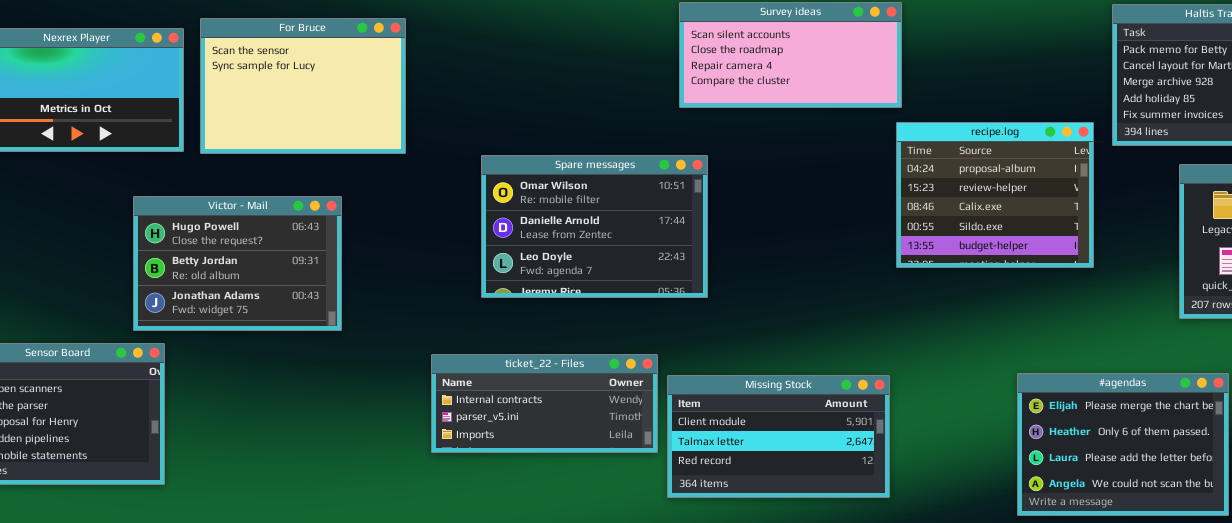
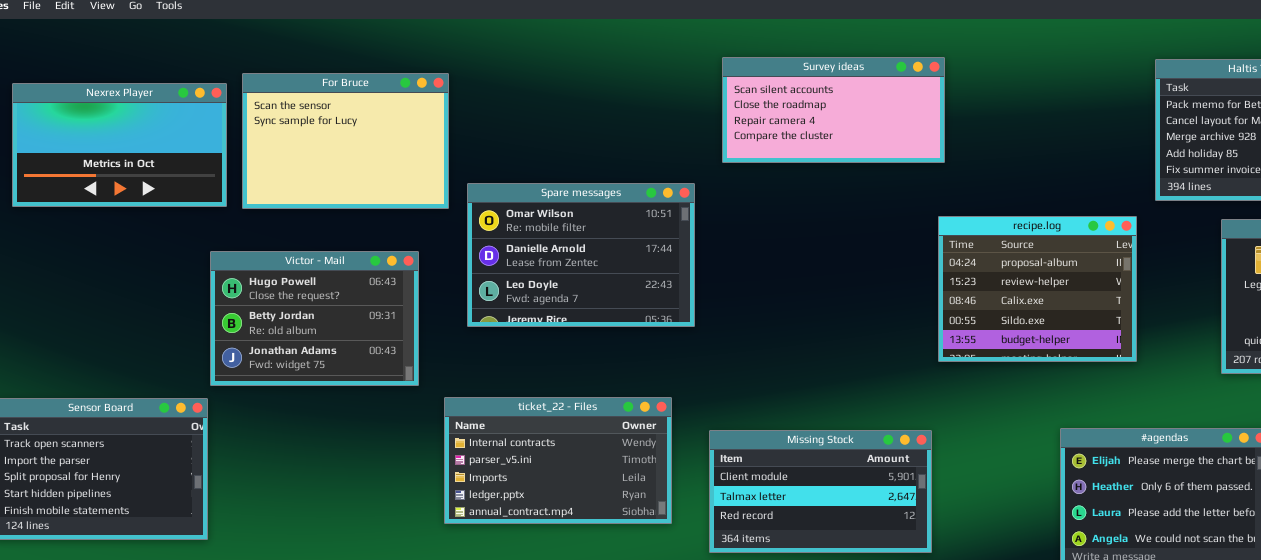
recipe.log: [896,122,1094,268] -> [938,216,1137,362], moved
Spare messages: [481,155,708,298] -> [467,183,695,327], moved
Victor - Mail: [133,196,342,331] -> [210,251,419,386], moved
ticket_22 - Files: [431,354,658,453] -> [444,397,672,524], moved, resized

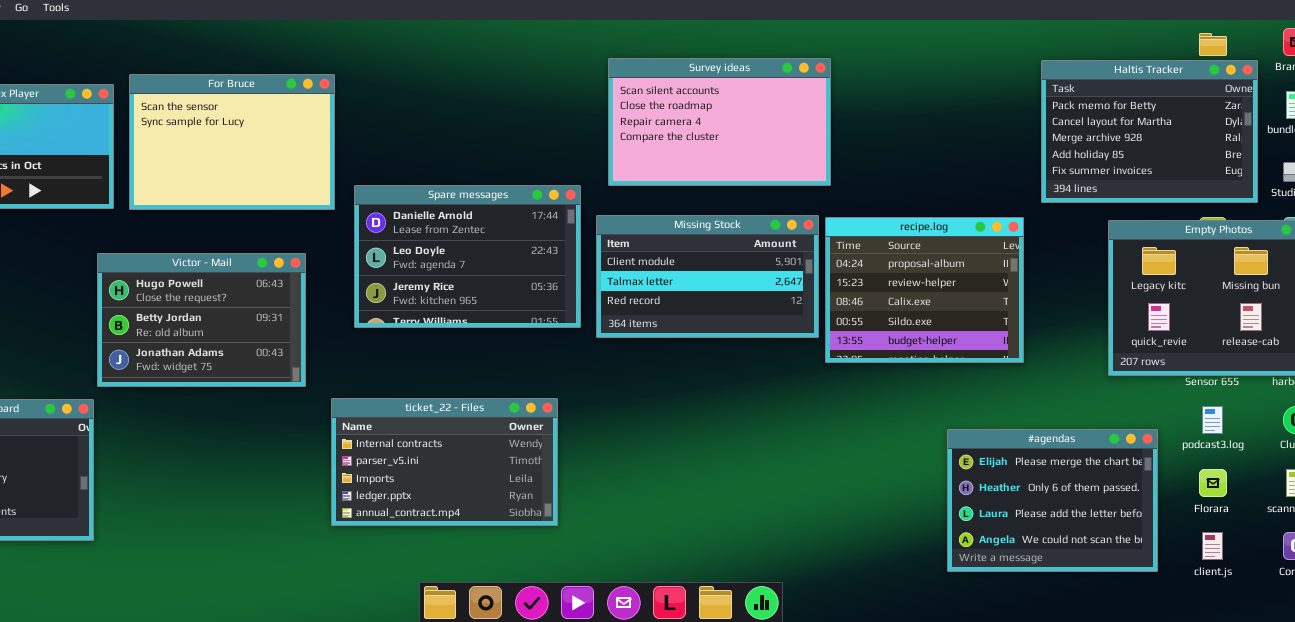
Survey ideas: [722,57,945,163] -> [608,58,831,186], resized
Spare messages: [467,183,695,327] -> [354,185,581,328], scrolled down 1 row
Missing Stock: [709,430,932,553] -> [596,215,819,338], moved

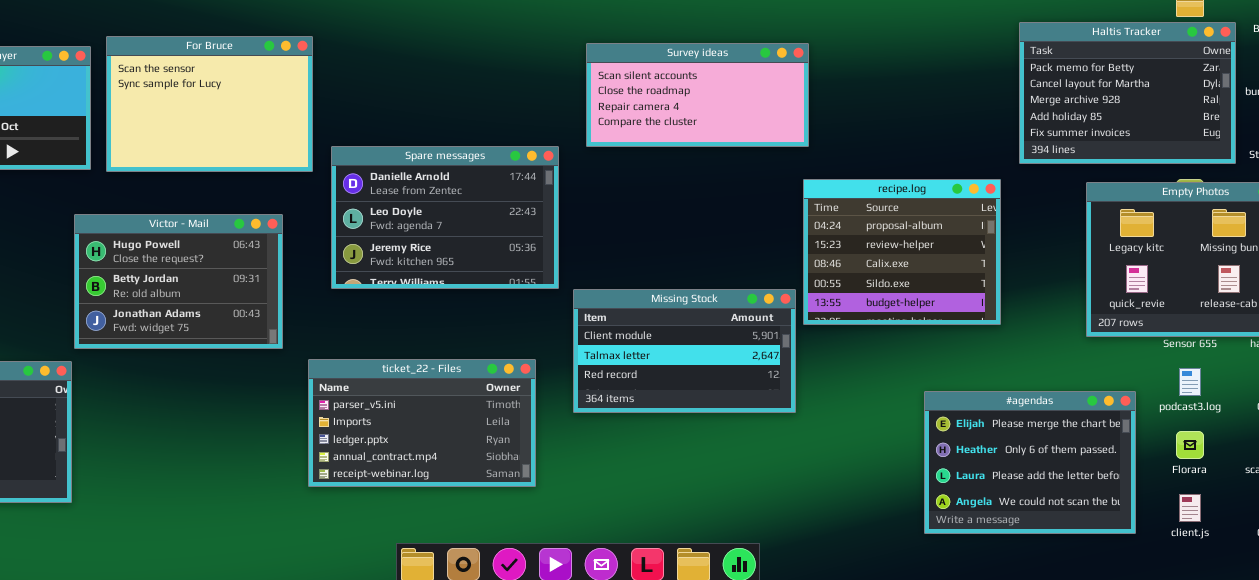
Survey ideas: [608,58,831,186] -> [586,43,809,147], resized
Missing Stock: [596,215,819,338] -> [573,289,796,413], moved
ticket_22 - Files: [331,398,558,526] -> [308,359,536,487], scrolled down 1 row

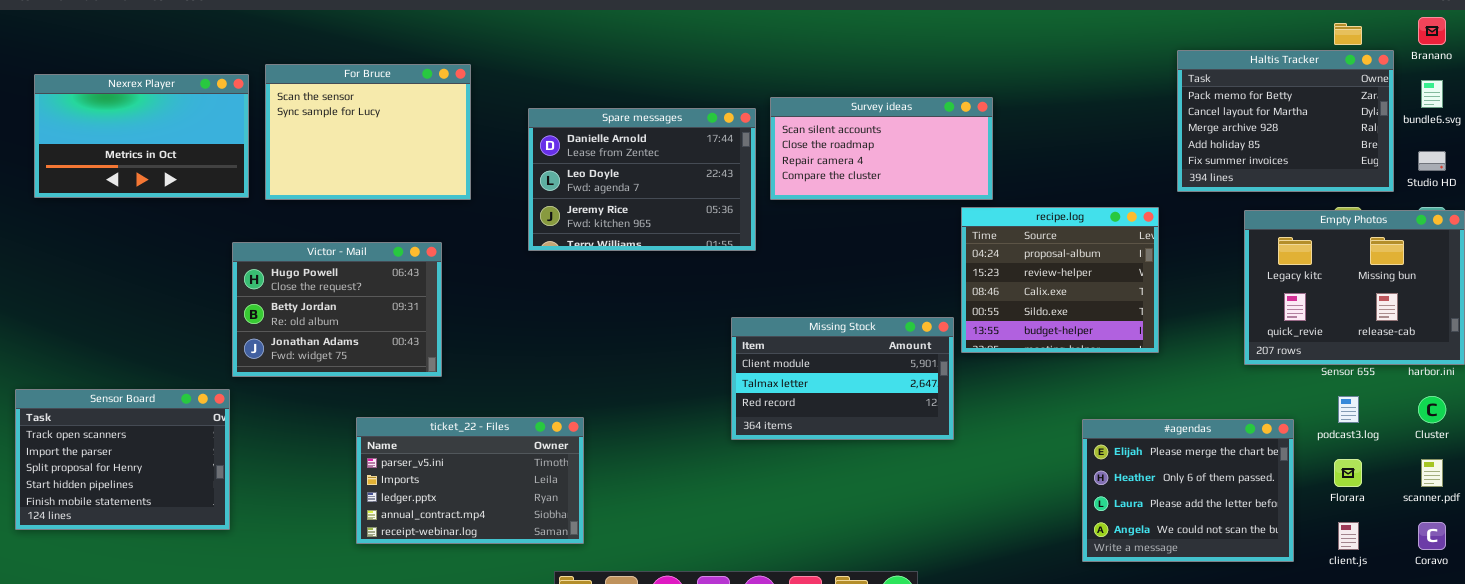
Survey ideas: [586,43,809,147] -> [770,97,993,200], moved
Spare messages: [331,146,559,289] -> [528,108,756,251], moved
ticket_22 - Files: [308,359,536,487] -> [356,417,584,544], moved

